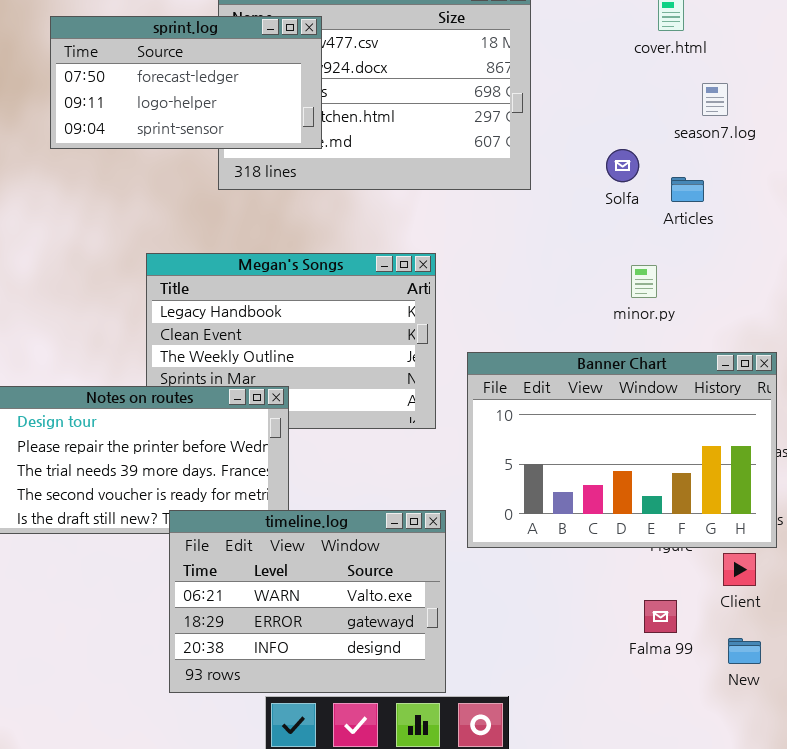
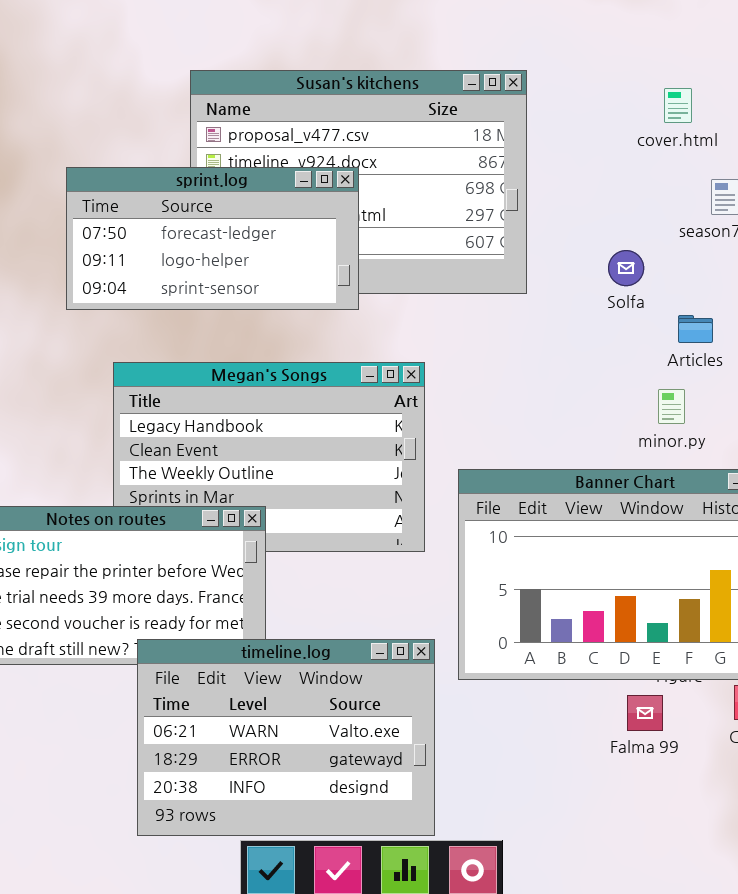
sprint.log: [50,16,322,149] -> [66,167,359,310], moved
Articles: [671,177,704,202] -> [678,315,713,343], moved
minor.py: [631,265,657,298] -> [658,389,685,424], moved
Falma 99: [644,600,677,633] -> [627,695,663,731], moved

